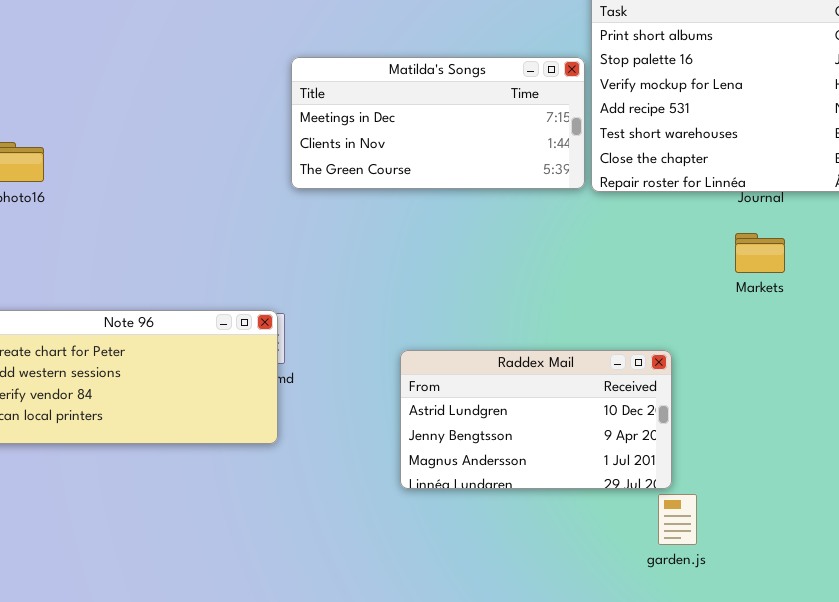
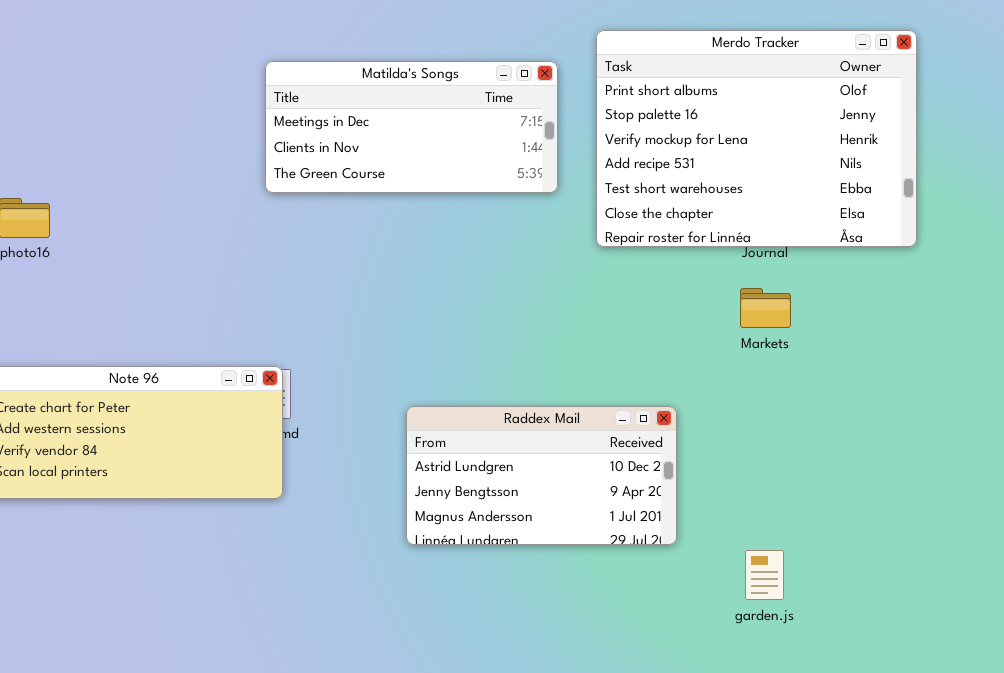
Matilda's Songs: [291,57,585,189] -> [265,61,558,193], moved
garden.js: [658,494,697,545] -> [745,550,784,600], moved

